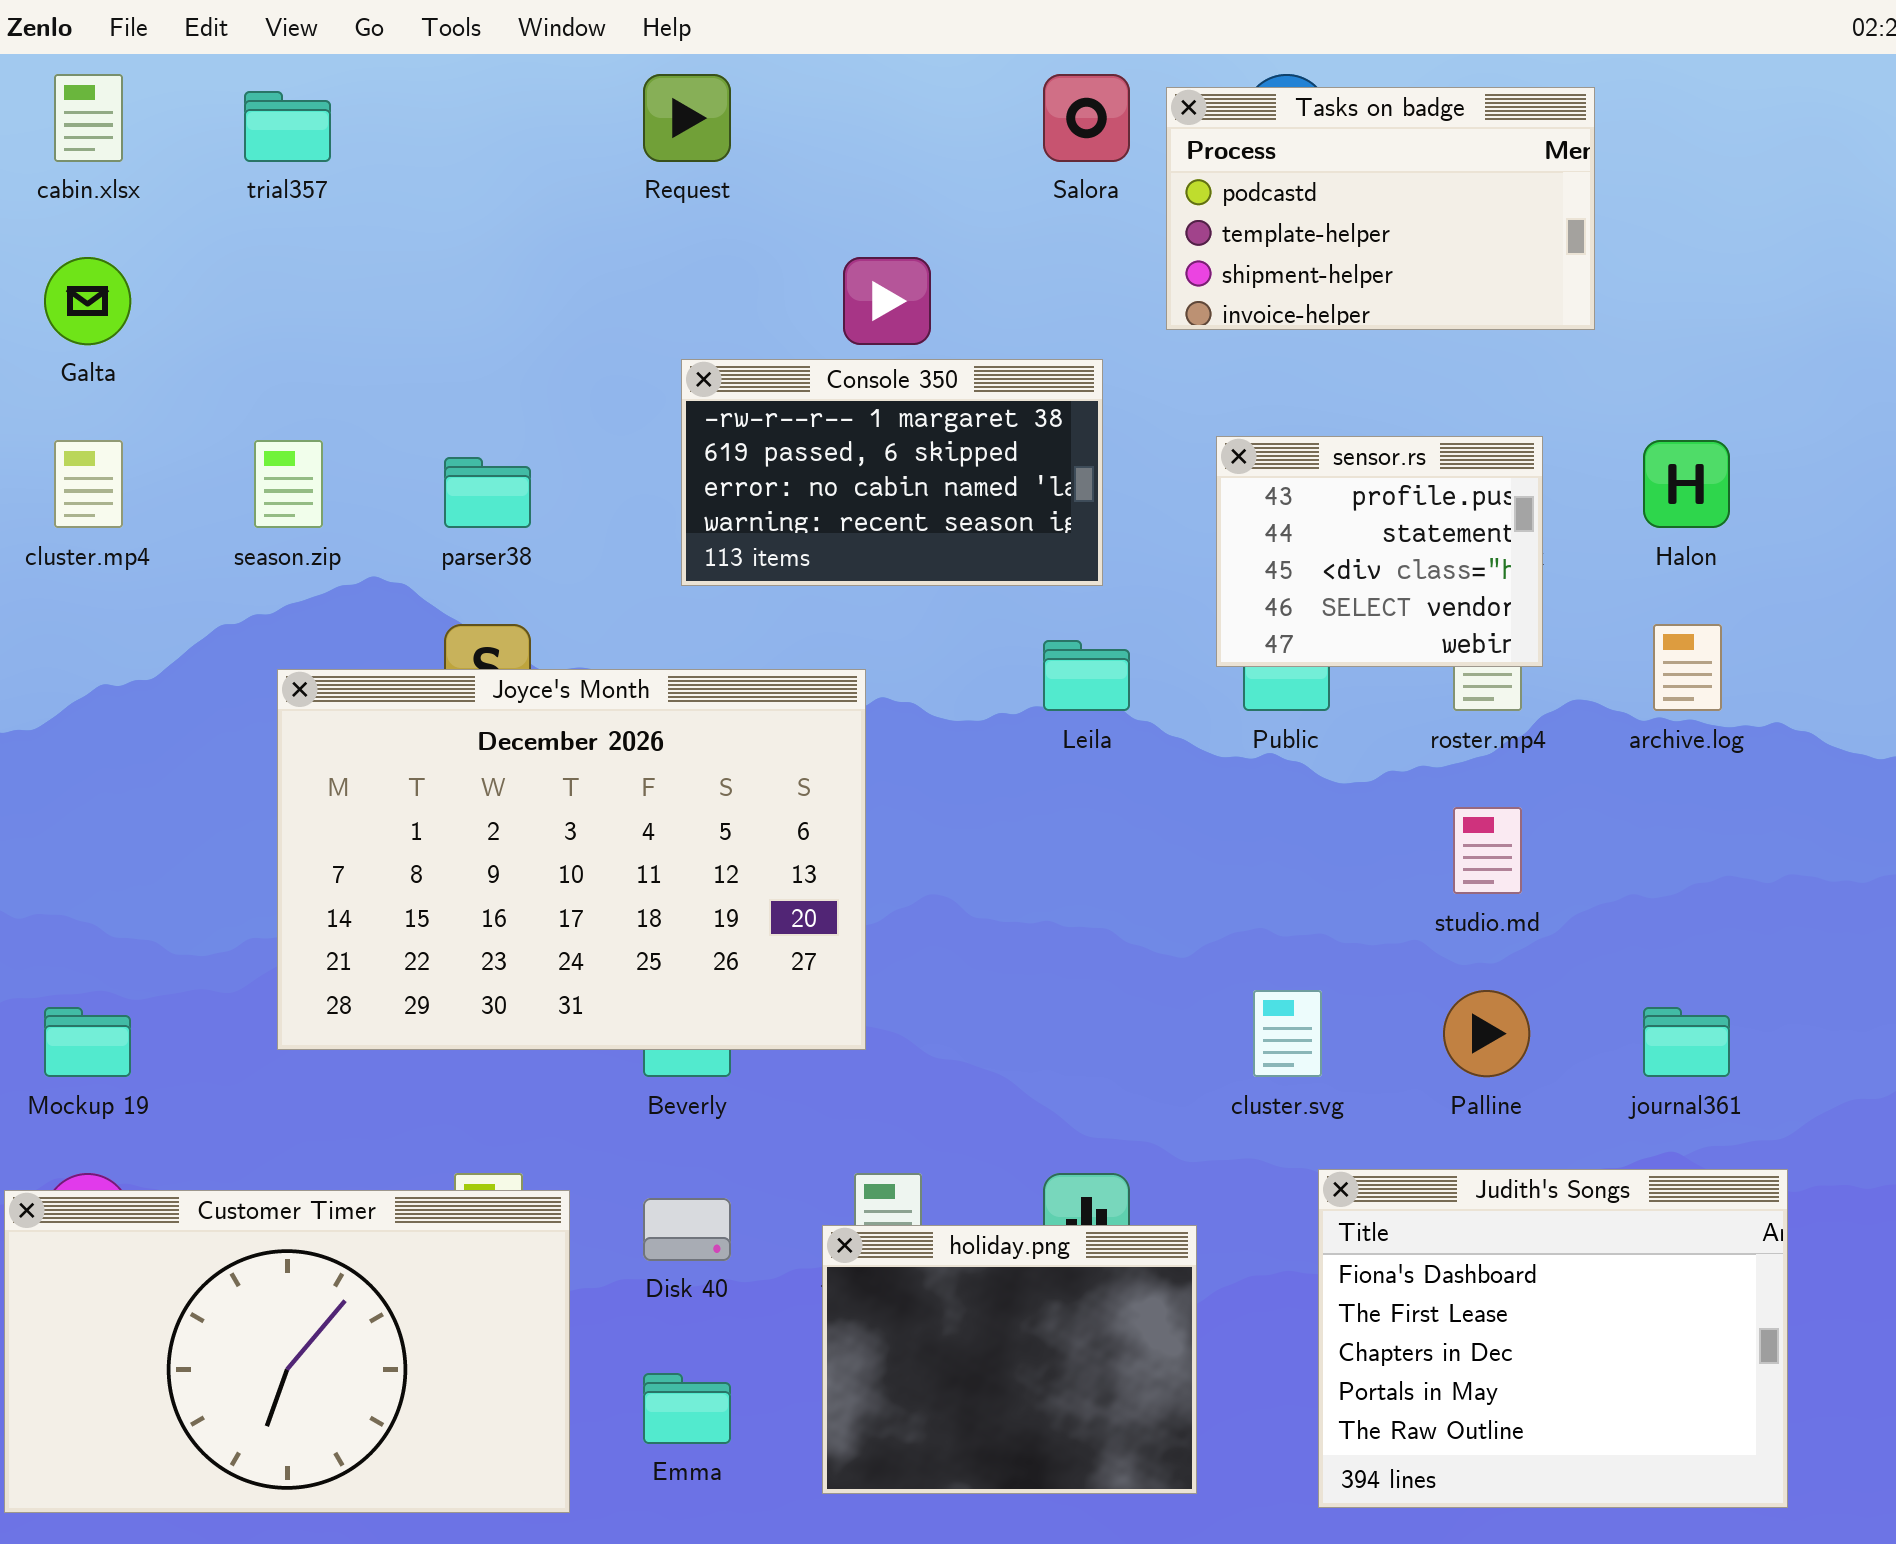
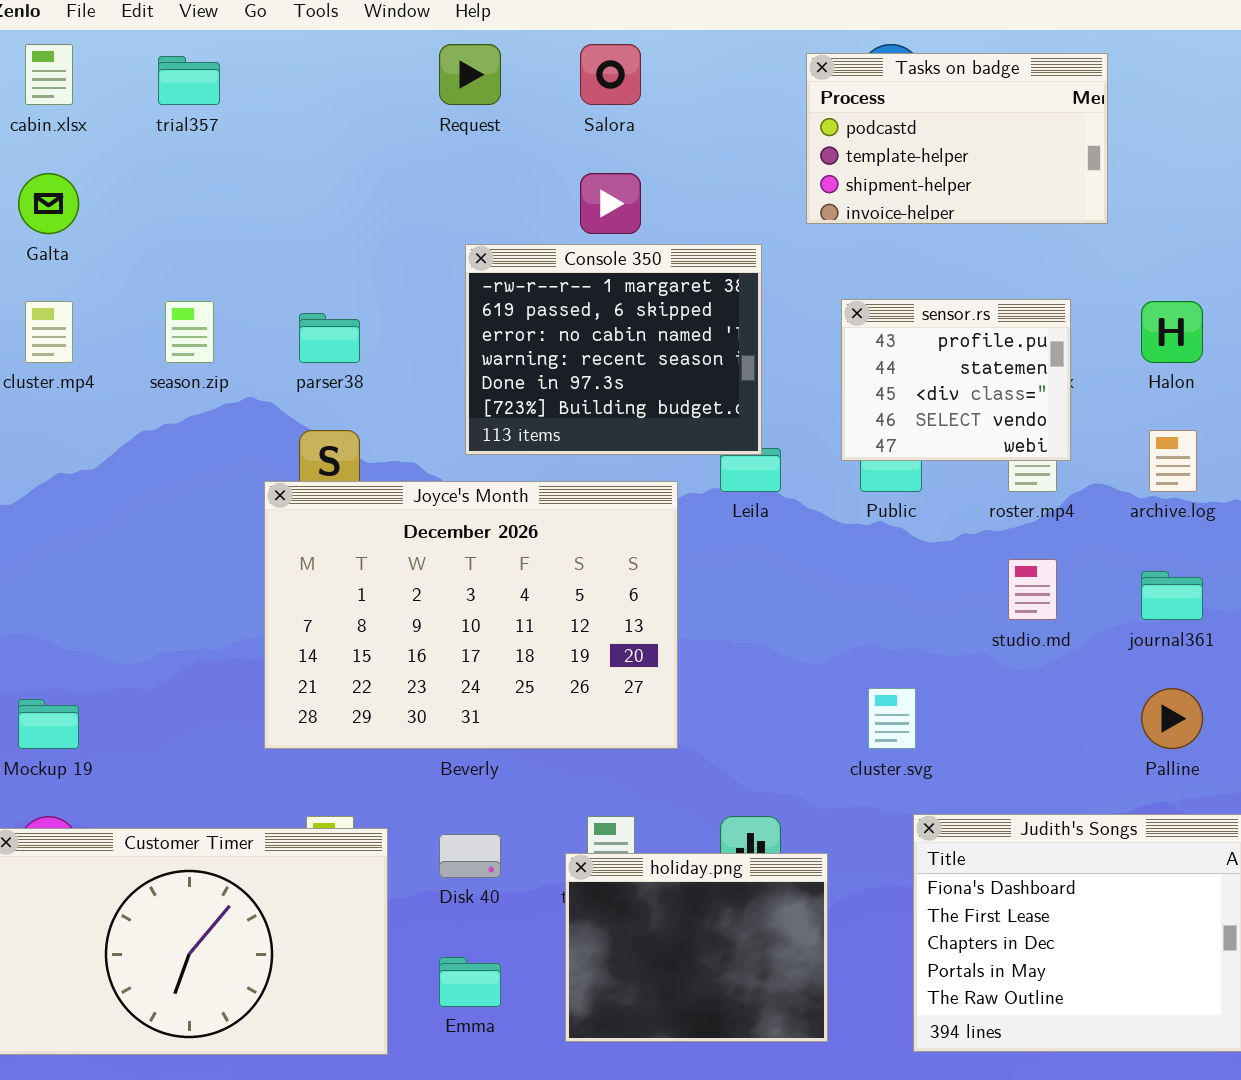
Salora: [1043,74,1130,162] -> [580,44,641,105], moved
Console 350: [681,359,1103,586] -> [465,244,762,455], resized
Joyce's Month: [277,669,866,1050] -> [264,481,678,749], moved
Palline: [1443,990,1530,1077] -> [1141,688,1203,749], moved
journal361: [1643,1007,1730,1077] -> [1141,571,1203,620], moved

